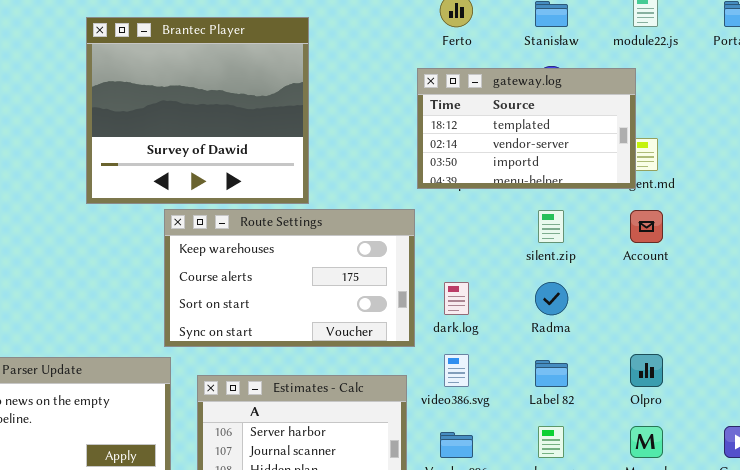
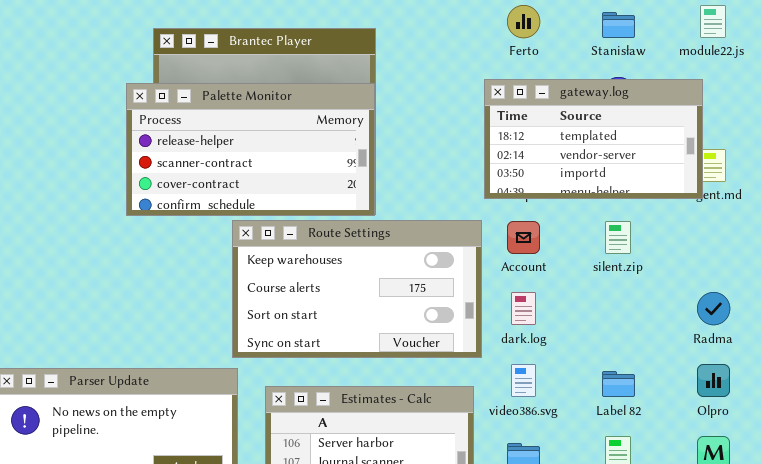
Palette Monitor: none -> [126,83,375,216], opened
Account: [630,210,663,243] -> [507,221,540,254], moved
Radma: [535,282,568,315] -> [697,292,730,325], moved

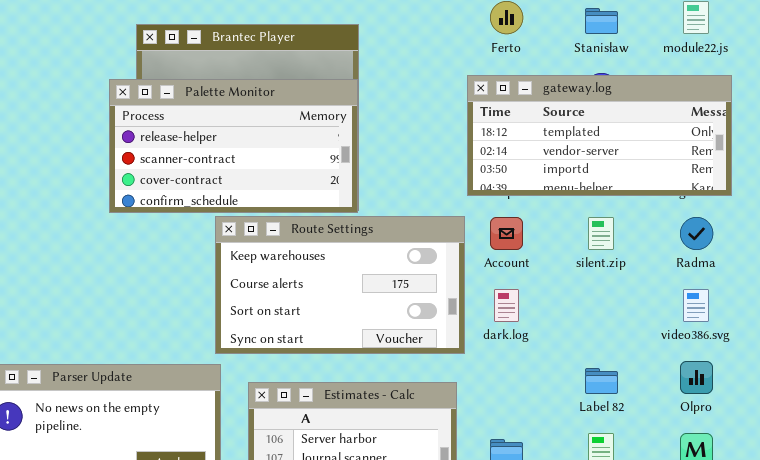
gateway.log: [484,79,703,199] -> [467,75,732,196], resized
Radma: [697,292,730,325] -> [680,217,713,250], moved
video386.svg: [511,364,536,397] -> [683,289,709,322], moved

